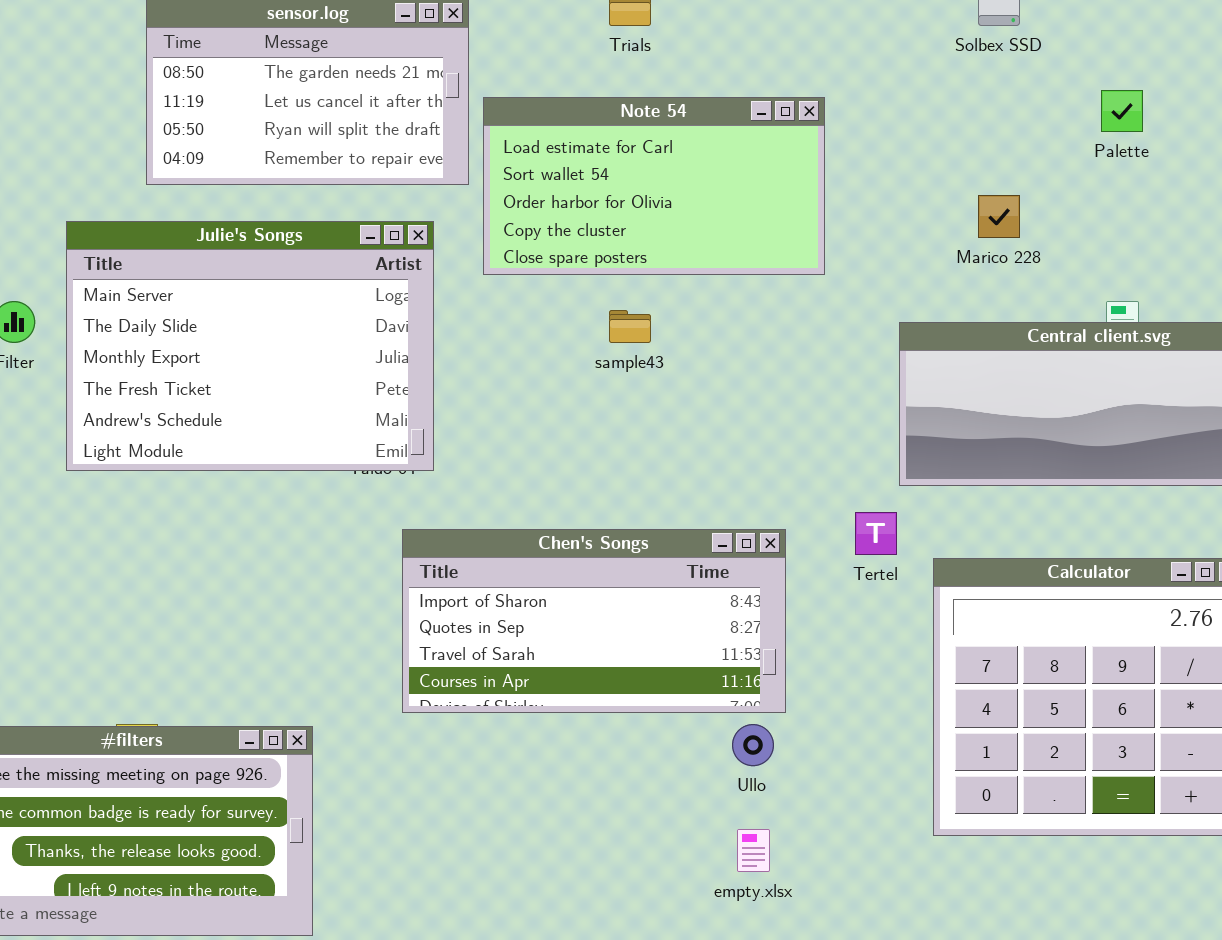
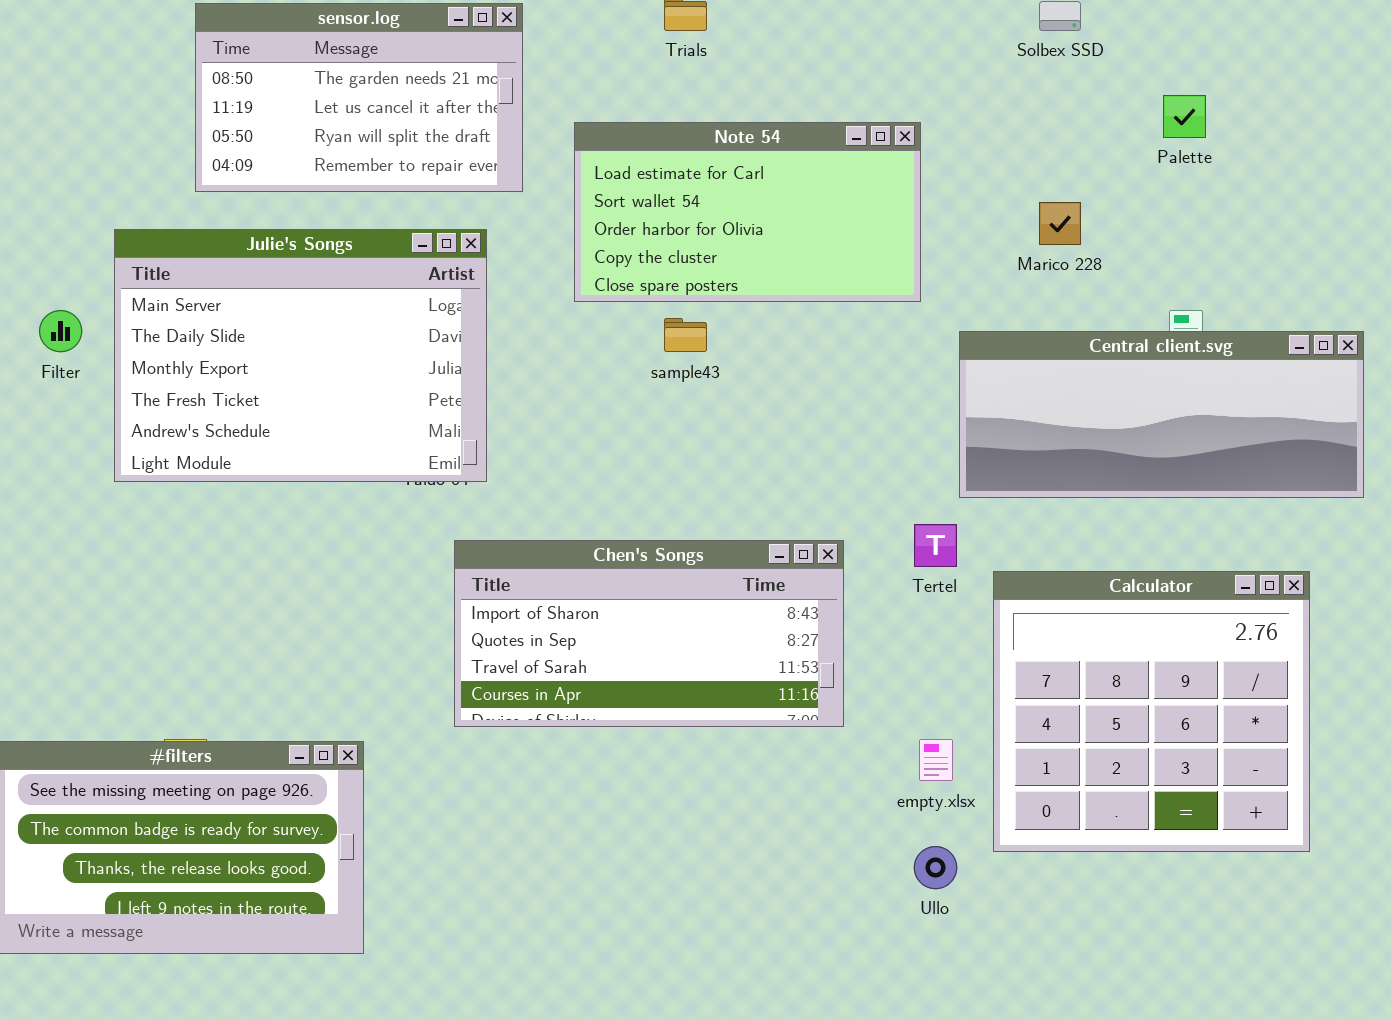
Note 54: [483,97,825,275] -> [574,122,921,302], moved
Ullo: [732,724,774,766] -> [914,846,957,889], moved
empty.xlsx: [737,829,770,872] -> [919,739,953,781], moved

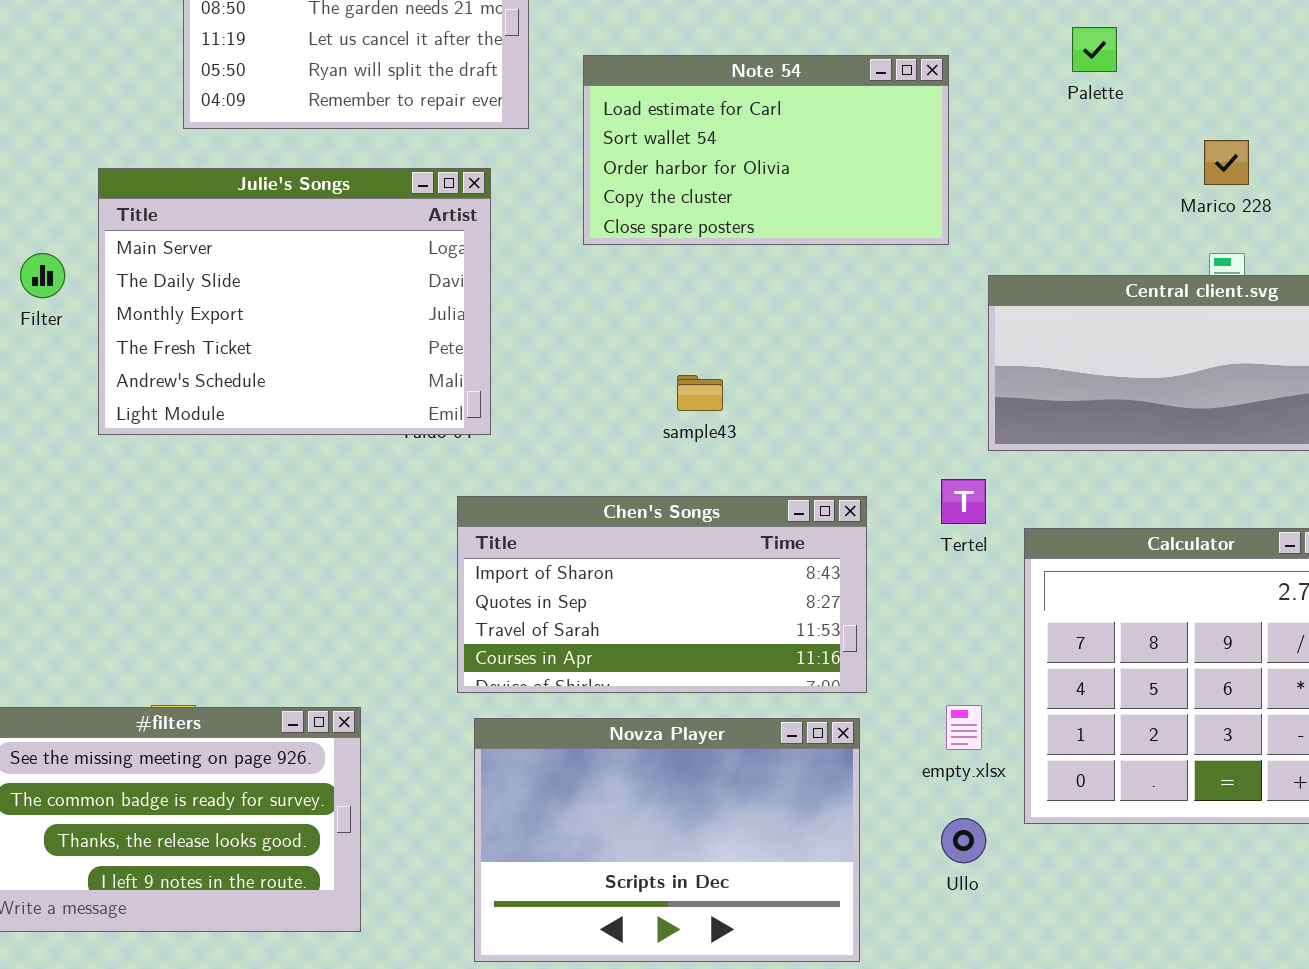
Palette: [1163,95,1206,138] -> [1072,27,1117,72], moved
Marico 228: [1039,202,1081,245] -> [1204,140,1249,185], moved
sample43: [664,318,707,352] -> [677,375,723,411], moved
Novza Player: none -> [474,718,860,962], opened

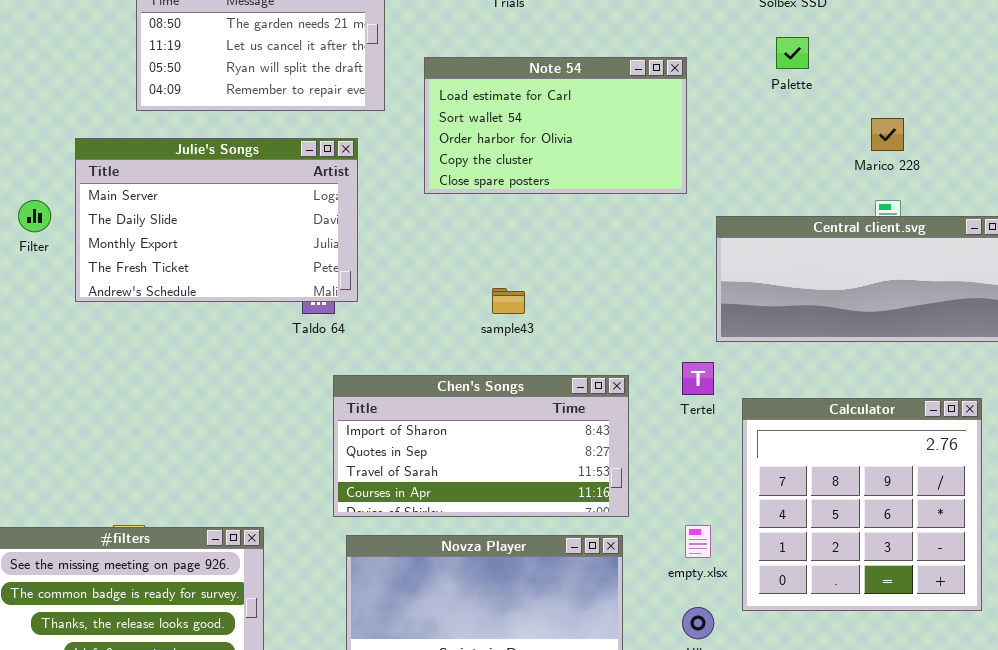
Julie's Songs: [98,168,491,435] -> [75,138,358,302], resized

